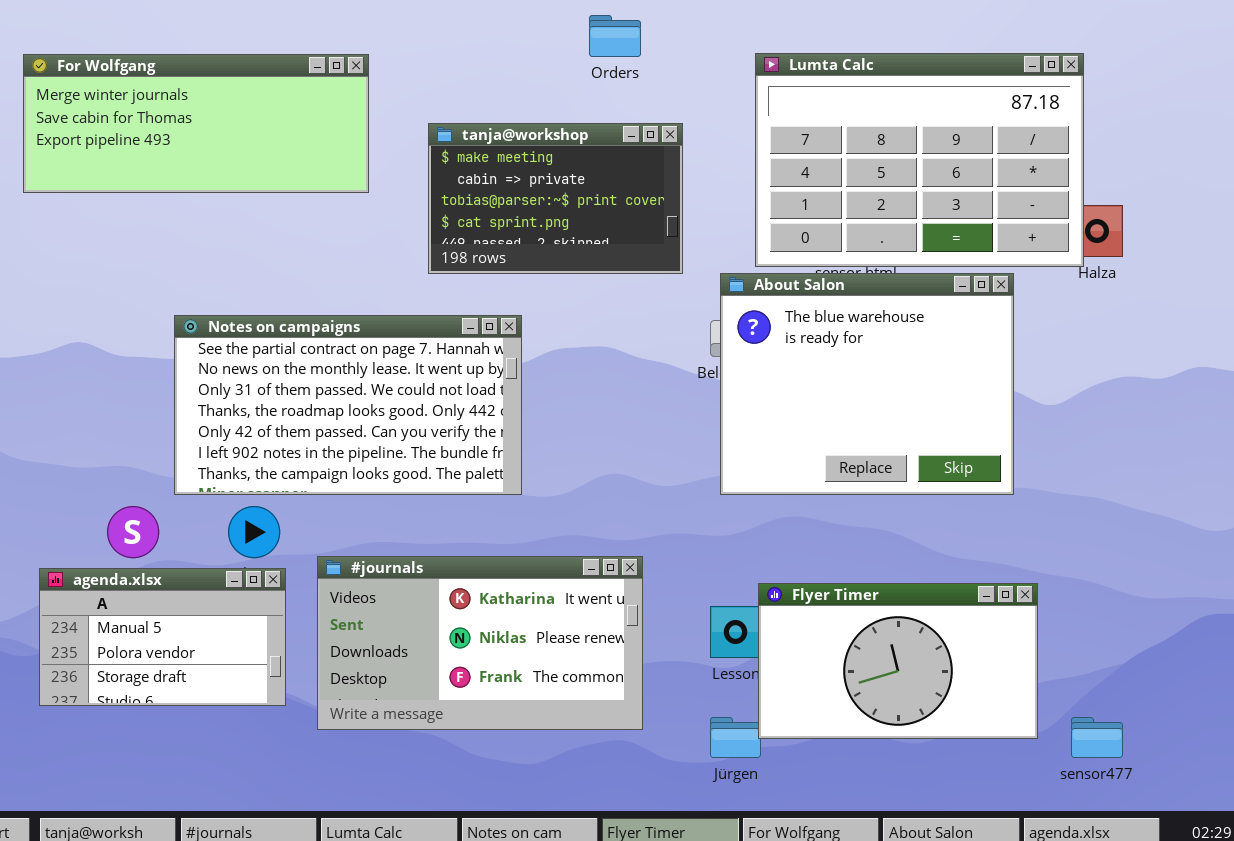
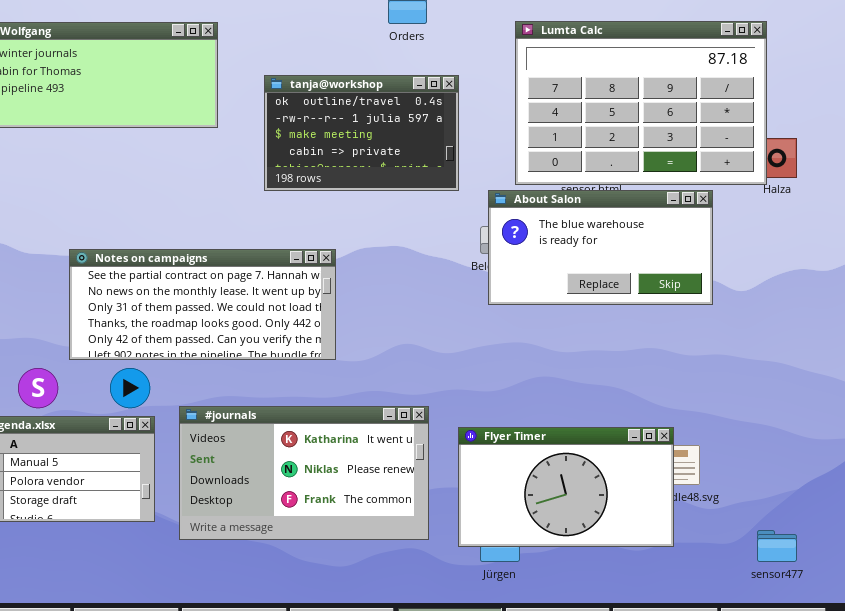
tanja@workshop: [428,123,683,274] -> [264,75,459,191], scrolled up 2 rows
About Salon: [720,273,1014,495] -> [488,190,713,305], resized
Notes on campaigns: [174,315,522,495] -> [69,249,336,360], resized
Flyer Timer: [758,583,1038,739] -> [458,427,674,547], moved

